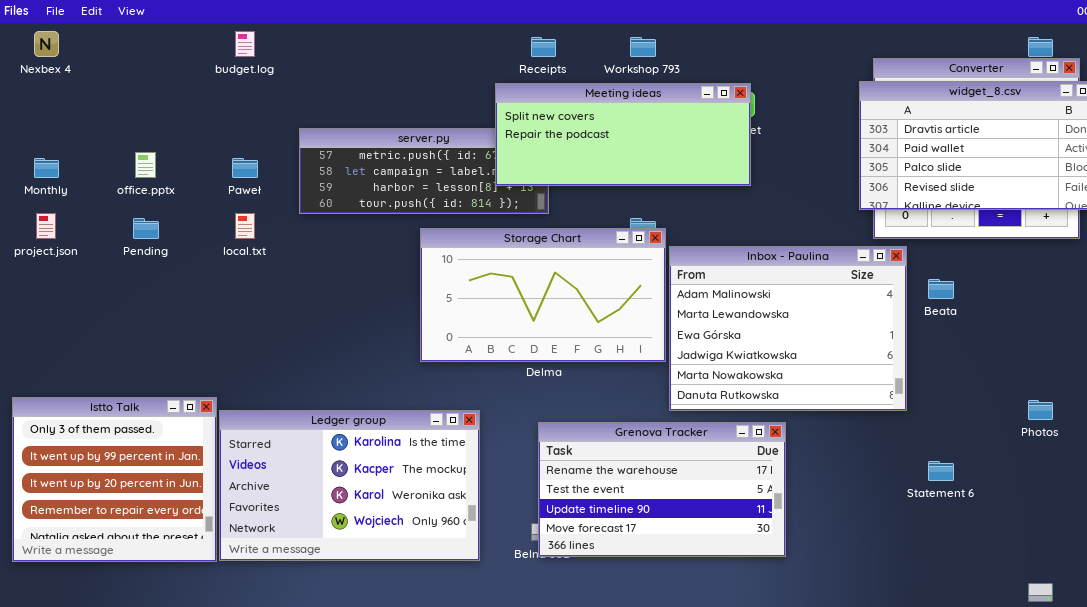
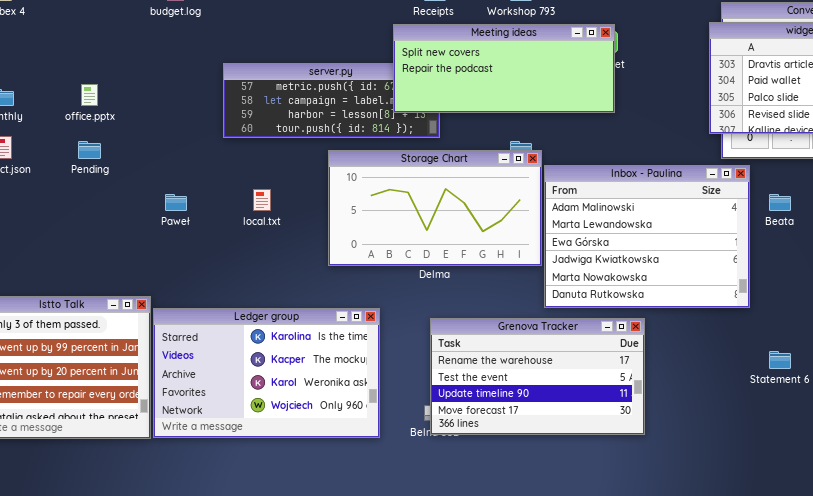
Paweł: [232,158,258,178] -> [165,194,187,211], moved
local.txt: [235,213,255,239] -> [253,189,271,211], moved

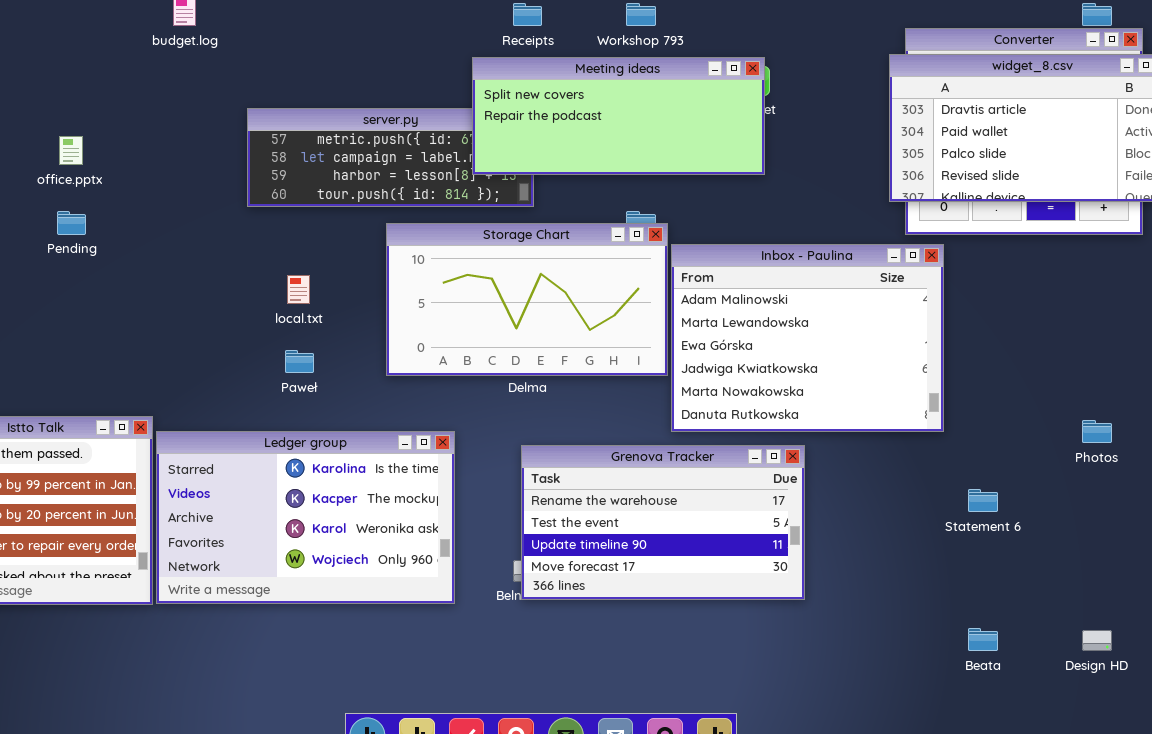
Paweł: [165,194,187,211] -> [285,350,314,373], moved
Beata: [769,194,791,211] -> [968,628,998,651], moved

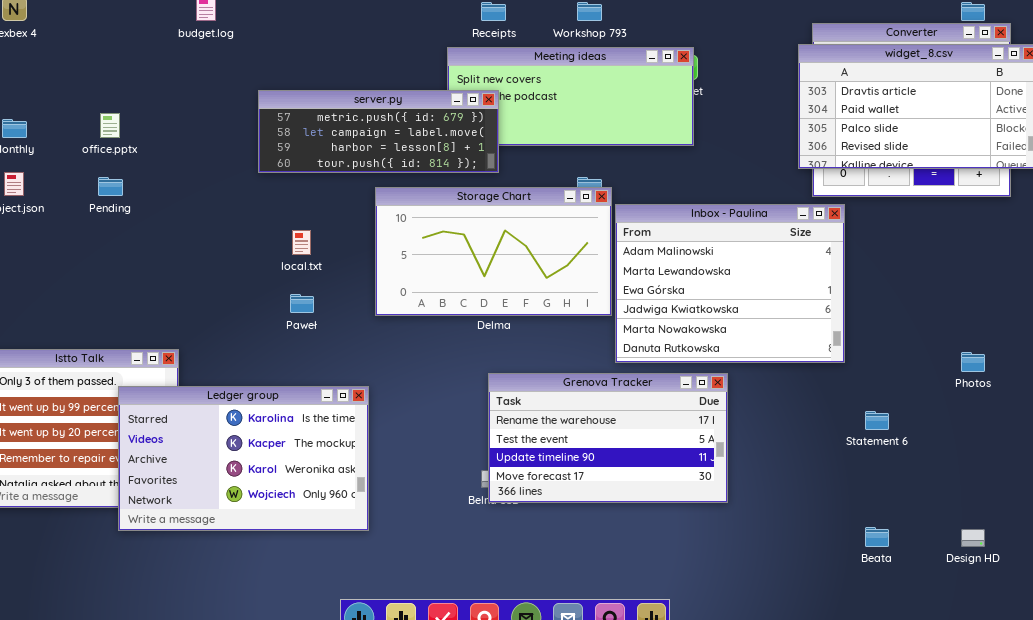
server.py: [247,108,534,207] -> [258,90,499,173], raised
Ledger group: [156,431,455,604] -> [118,386,369,531], moved

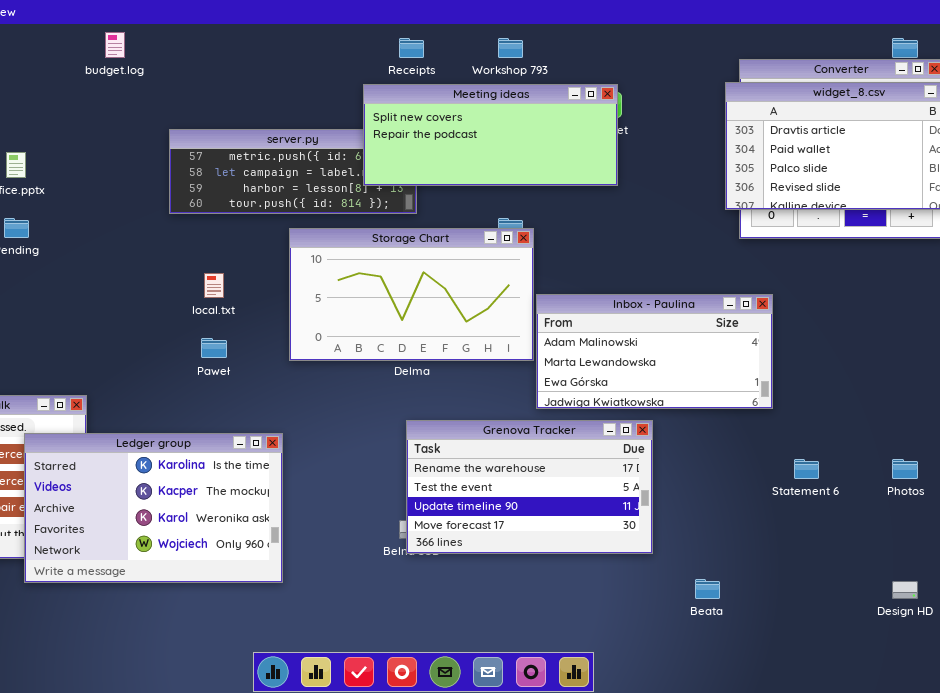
Meeting ideas: [447,47,694,146] -> [363,84,618,186], raised
Inbox - Paulina: [615,204,845,363] -> [536,294,773,409], resized
Photos: [961,352,985,372] -> [892,459,918,479], moved
Beata: [865,527,889,547] -> [695,579,720,599], moved

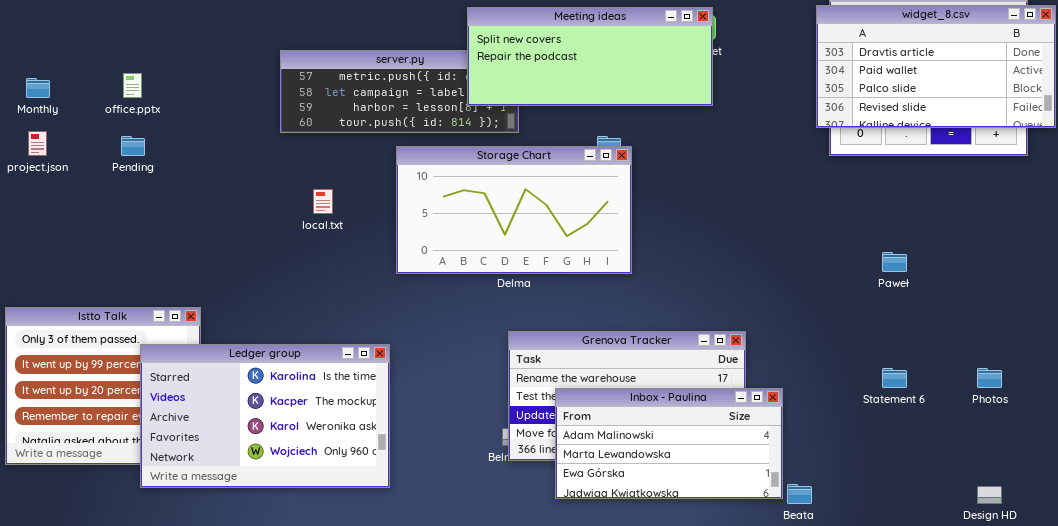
Inbox - Paulina: [536,294,773,409] -> [555,388,783,499], moved
Paweł: [201,338,227,358] -> [882,252,907,272], moved

